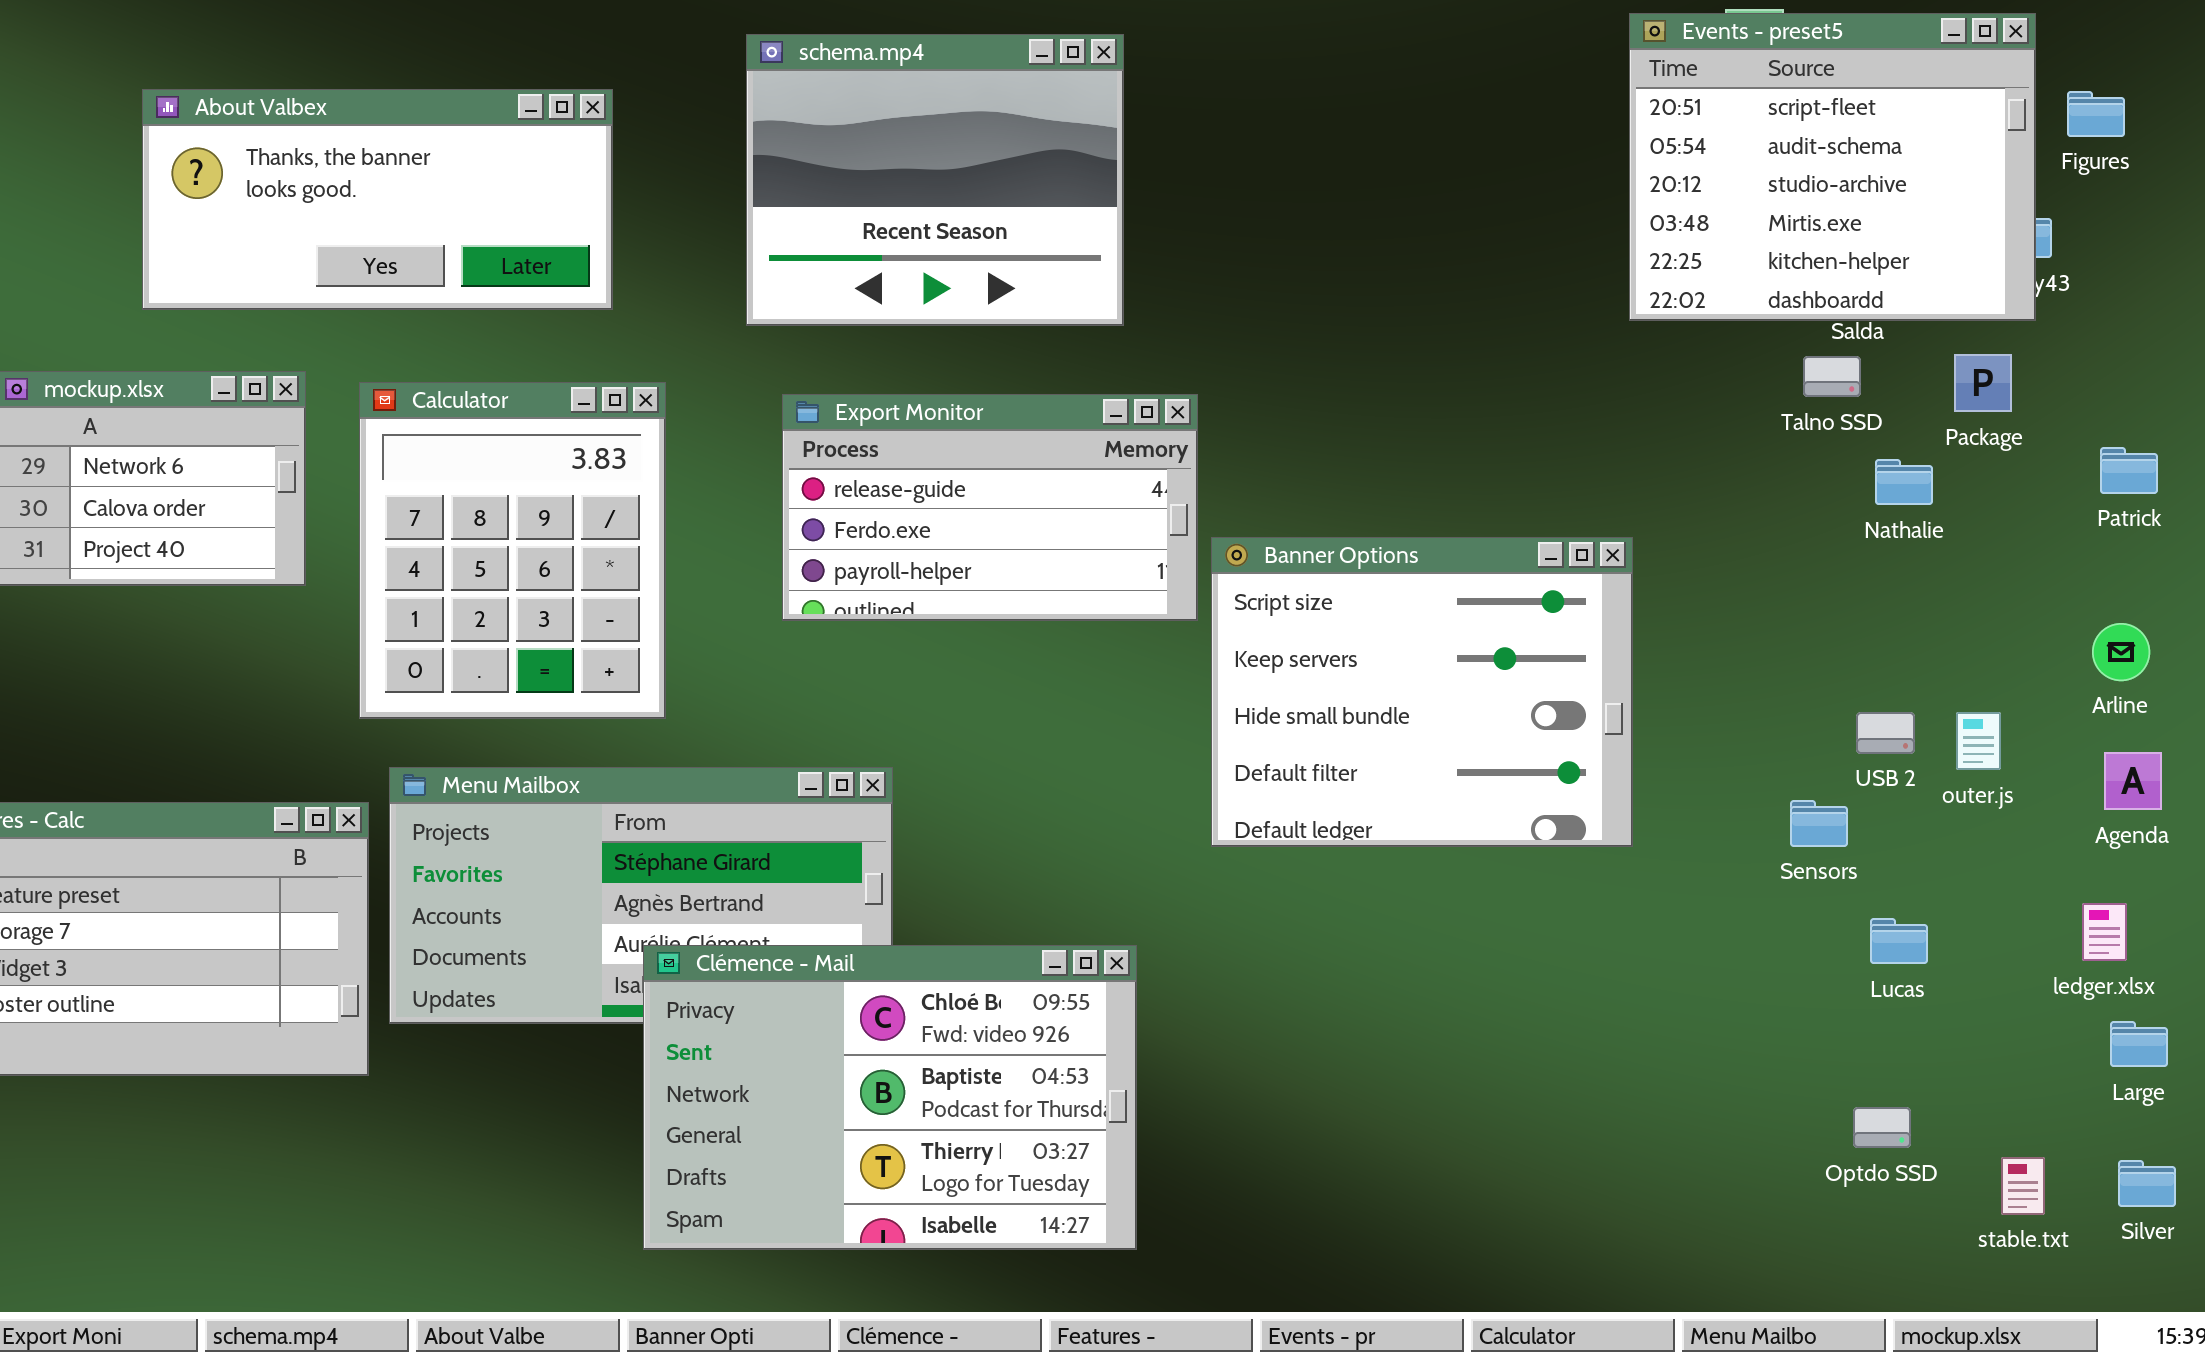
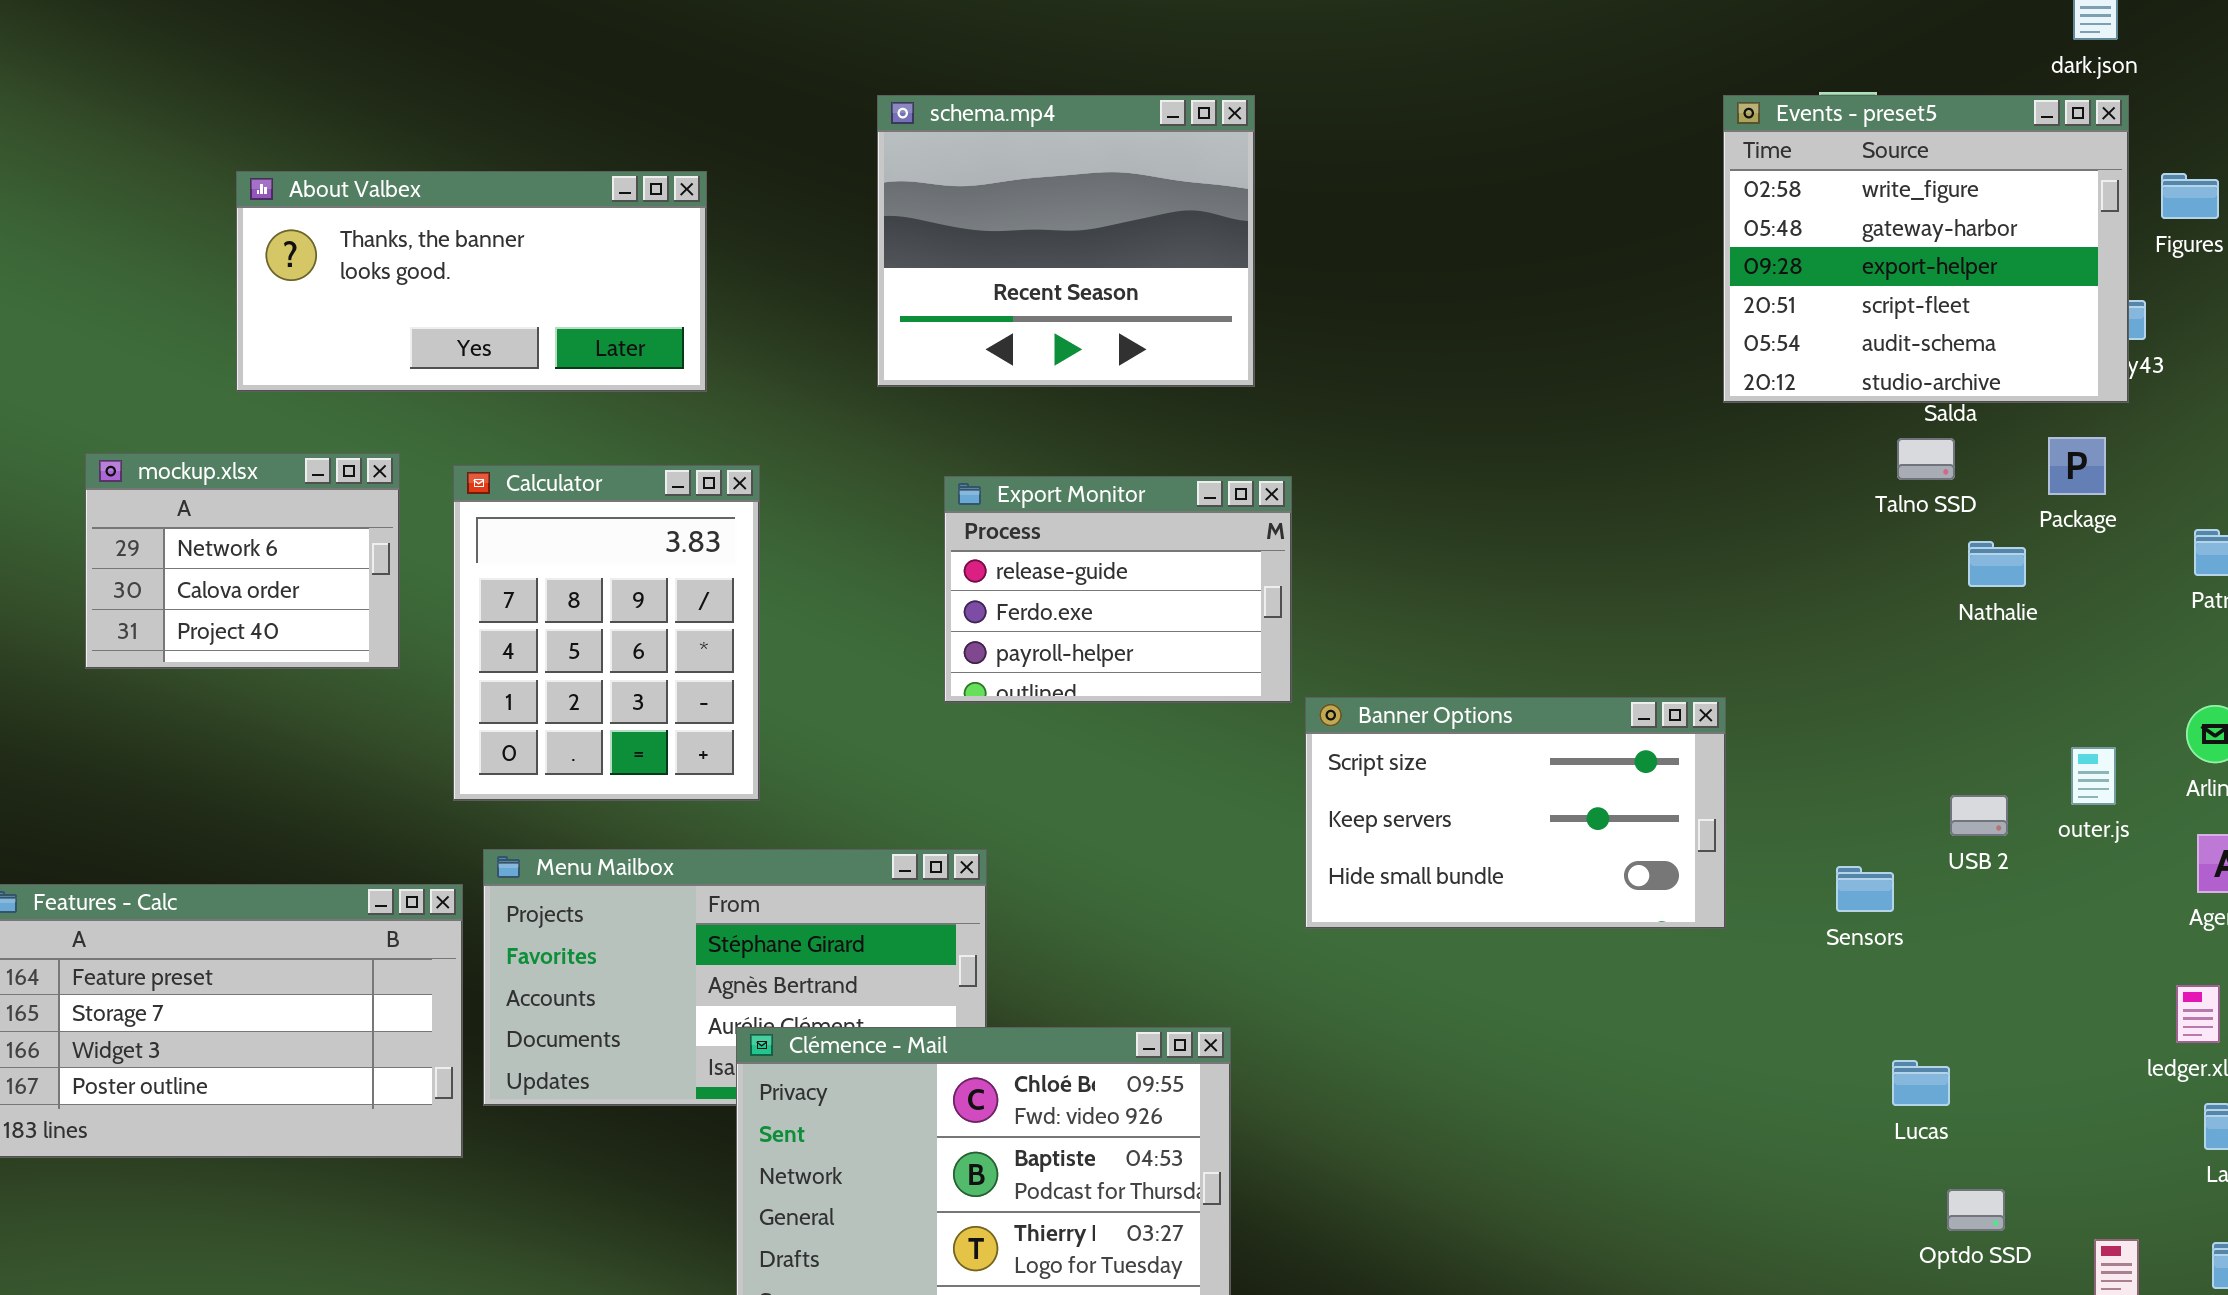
Events - preset5: [1629,13,2036,321] -> [1723,95,2129,403], scrolled up 3 rows
schema.mp4: [746,34,1124,326] -> [877,95,1255,387], moved
Export Monitor: [782,394,1198,621] -> [944,476,1292,703], resized
Banner Options: [1211,537,1633,847] -> [1305,697,1726,929], resized
outer.js: [1956,712,2001,770] -> [2071,747,2116,805], moved
Sensors: [1790,800,1848,847] -> [1836,866,1894,912], moved
Lucas: [1870,918,1928,964] -> [1892,1060,1950,1106], moved

